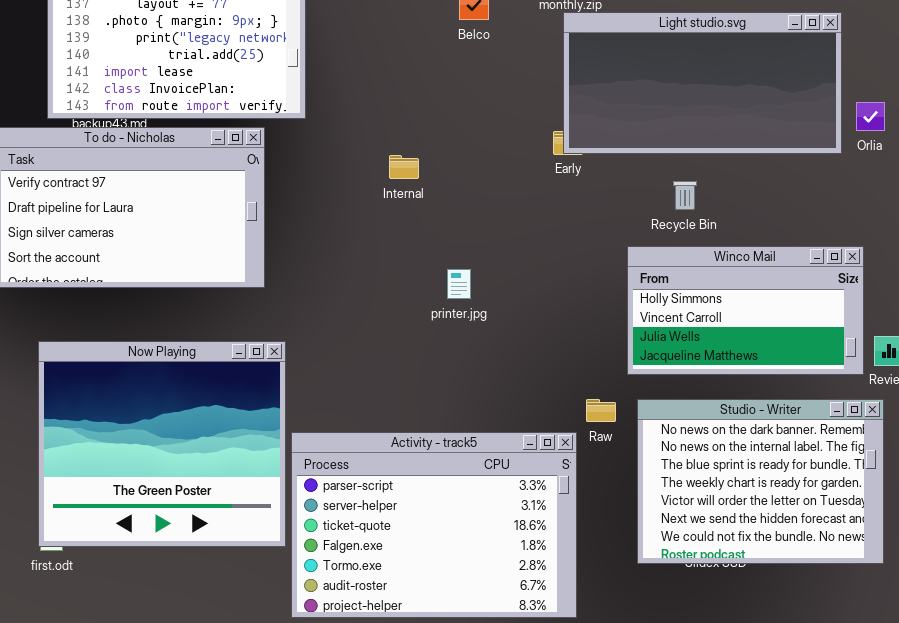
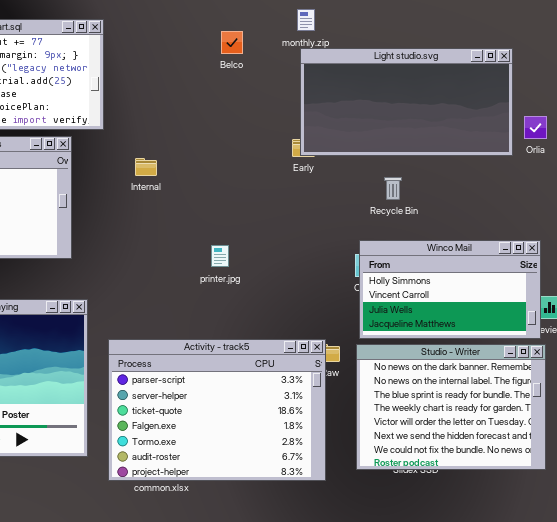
Internal: [389,155,419,179] -> [135,158,157,176], moved
Winco Mail: [627,246,864,375] -> [359,240,541,339], moved
Activity - track5: [291,432,577,618] -> [108,339,326,481], moved

